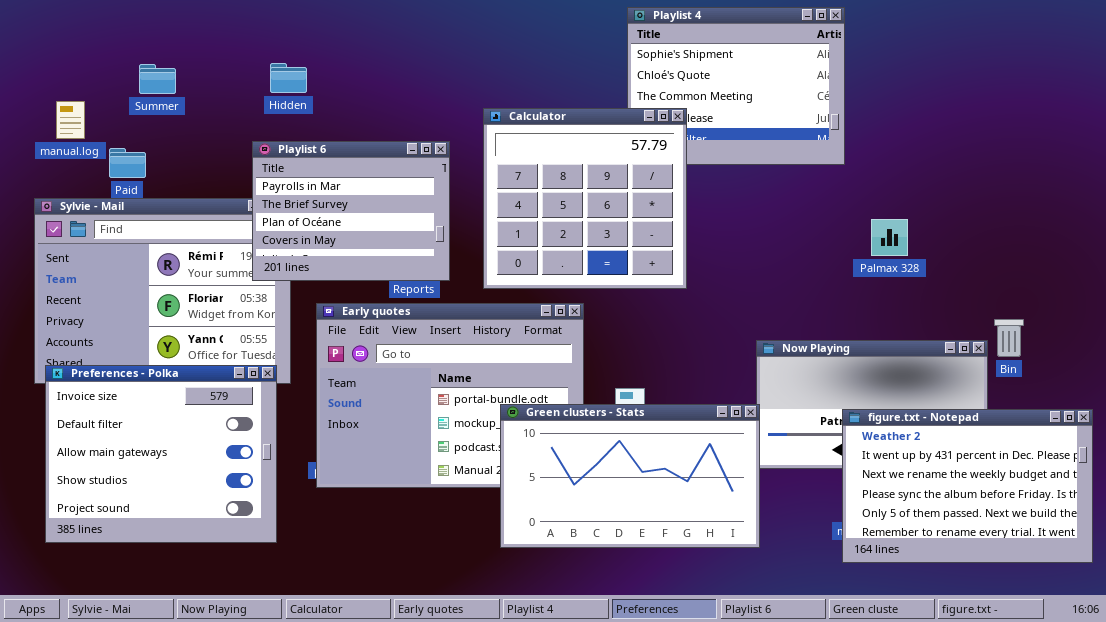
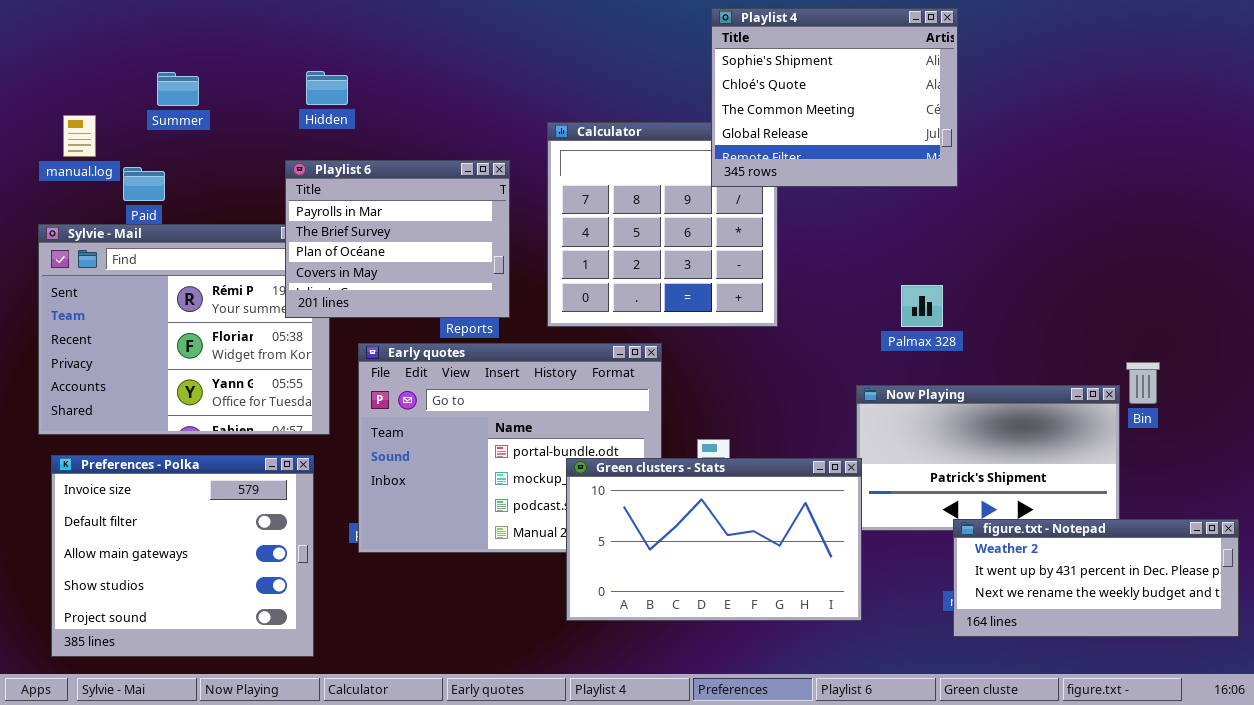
Playlist 4: [627,7,845,165] -> [711,8,958,187], raised
Palmax 328: [871,219,908,256] -> [901,285,943,327], moved
Preferences - Polka: [45,365,277,543] -> [51,455,314,657], moved
figure.txt - Notepad: [842,409,1093,563] -> [953,519,1239,637], resized

